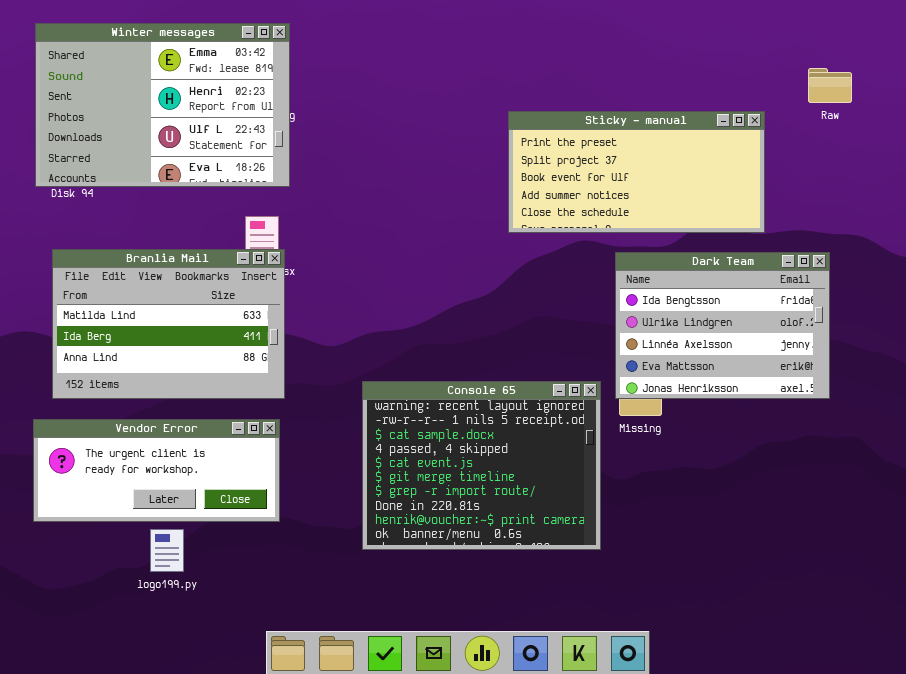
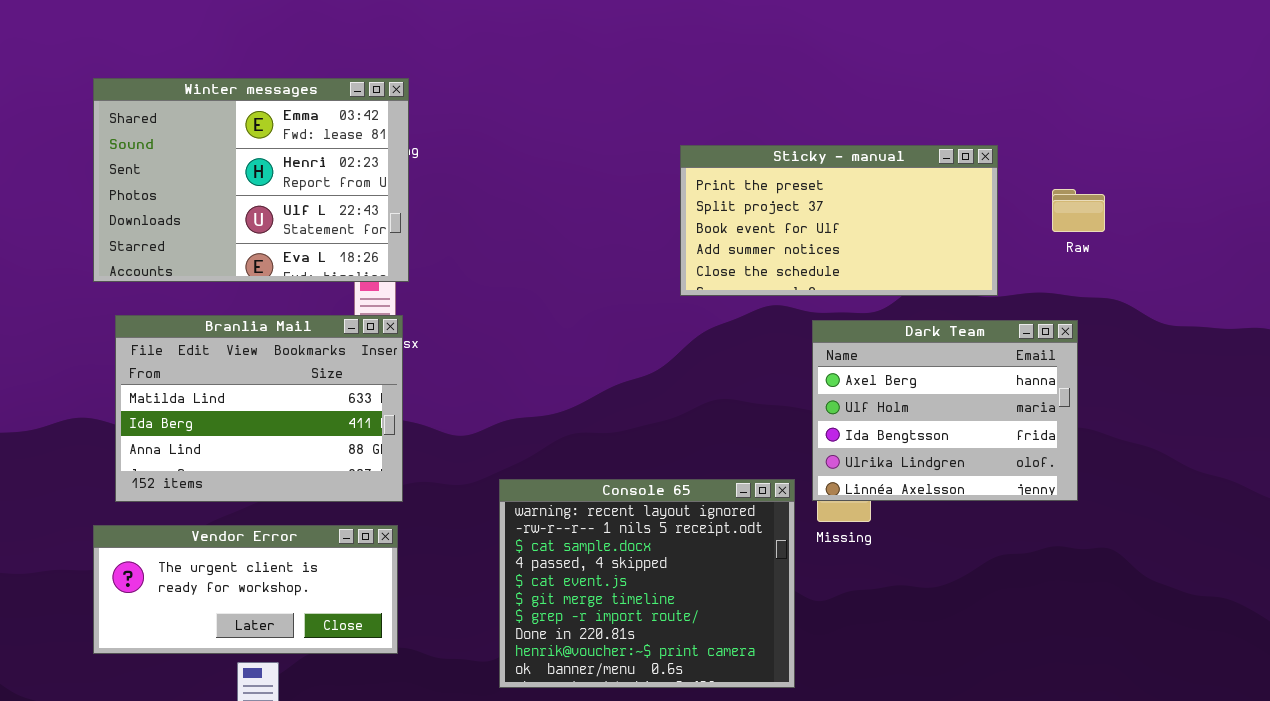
Winter messages: [35,23,290,187] -> [93,78,409,282], moved
Raw: [808,68,852,103] -> [1052,189,1105,232], moved
Dark Team: [615,252,830,399] -> [812,320,1078,501], scrolled up 2 rows

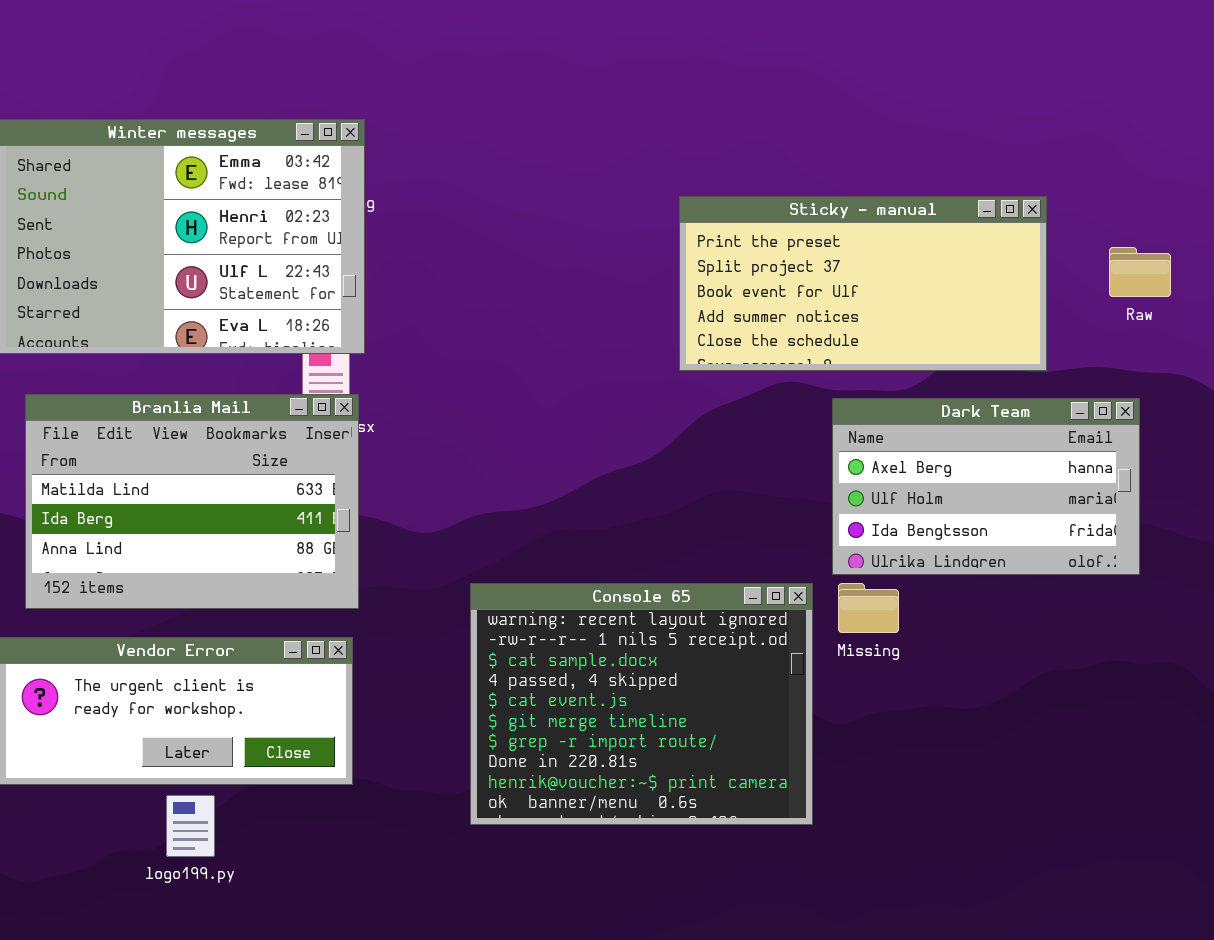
Dark Team: [812,320,1078,501] -> [832,398,1140,575], resized

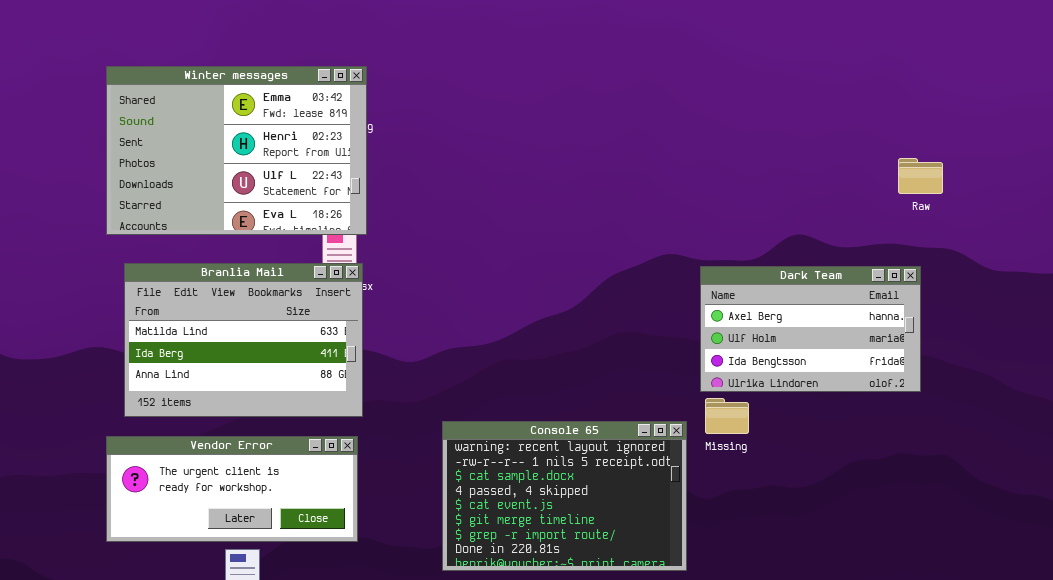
Sticky - manual: [679,196,1047,371] -> none, closed
Console 65: [470,583,813,825] -> [442,421,687,571], resized

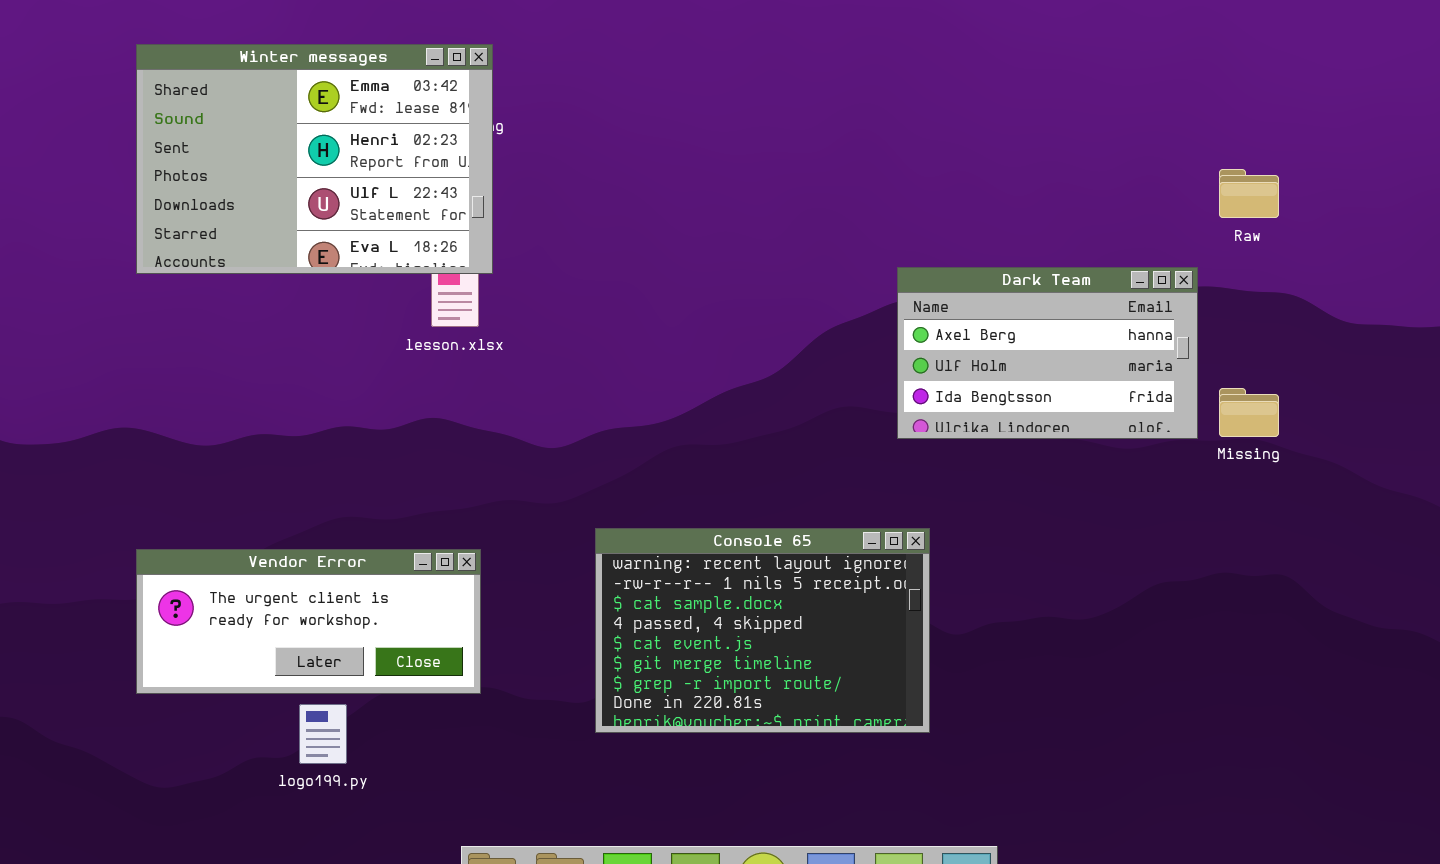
Branlia Mail: [124,263,363,417] -> none, closed
Dark Team: [700,266,921,392] -> [897,267,1198,439], moved
Missing: [705,398,749,434] -> [1219,388,1279,437], moved

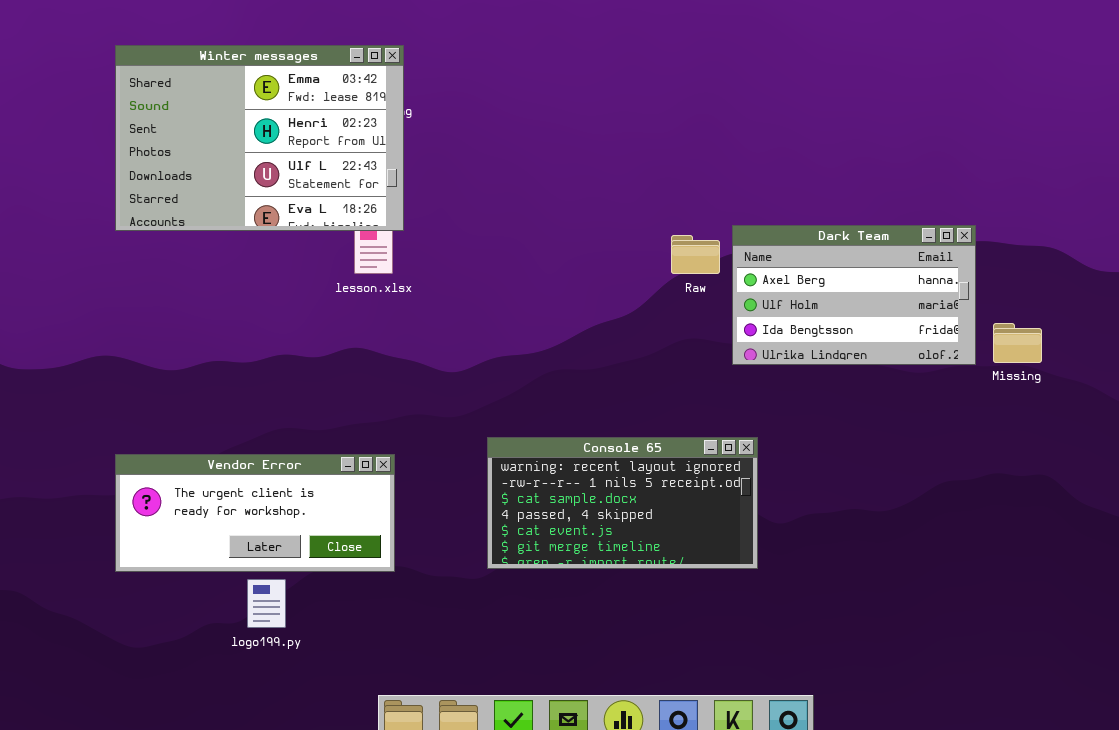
Raw: [1219,169,1279,218] -> [671,235,720,274], moved
Console 65: [595,528,930,733] -> [487,437,758,569], resized

